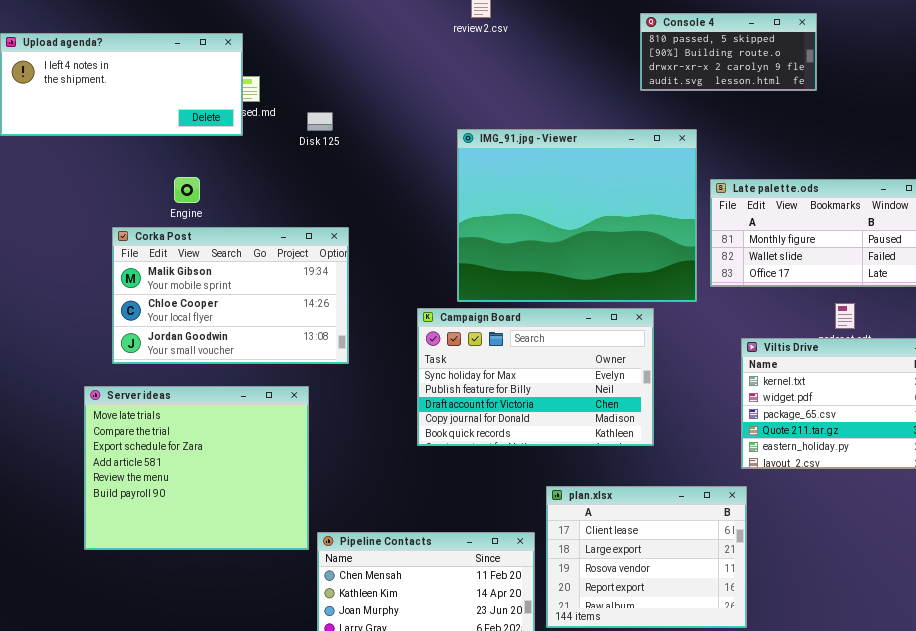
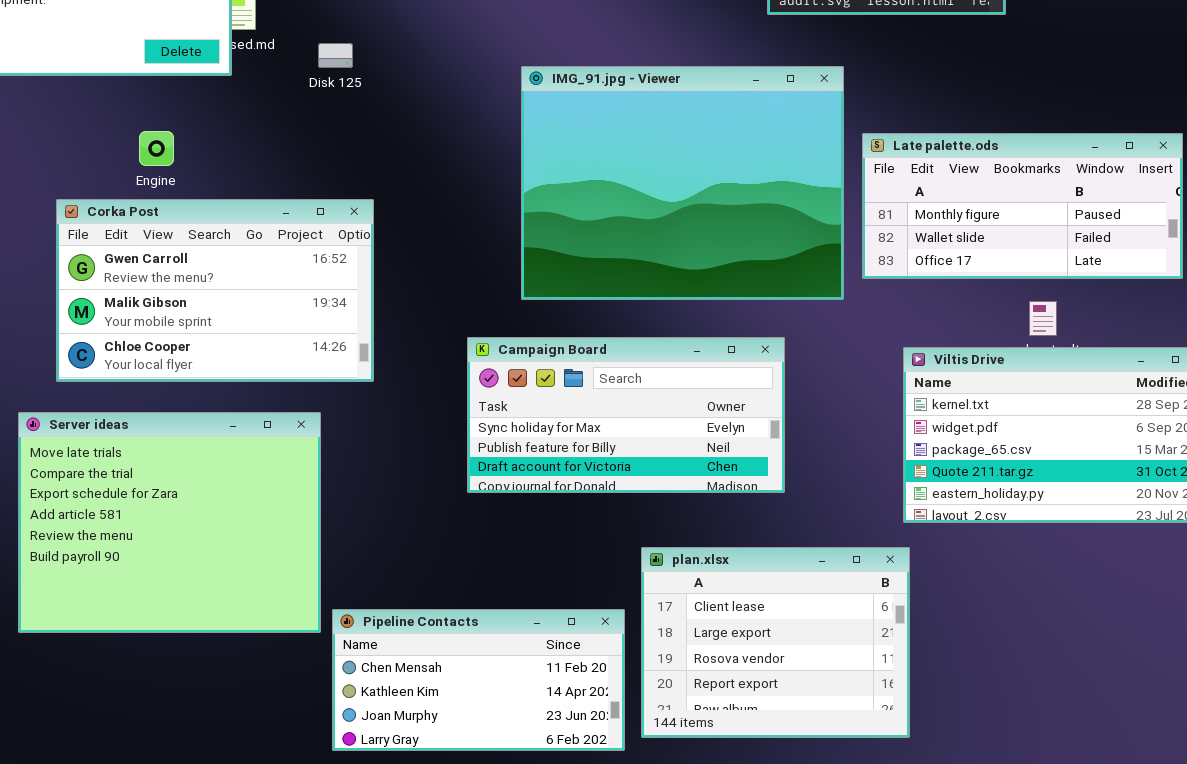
Corka Post: [112,227,349,364] -> [56,199,374,382], scrolled up 1 row
Campaign Board: [417,308,654,446] -> [467,337,785,493], resized

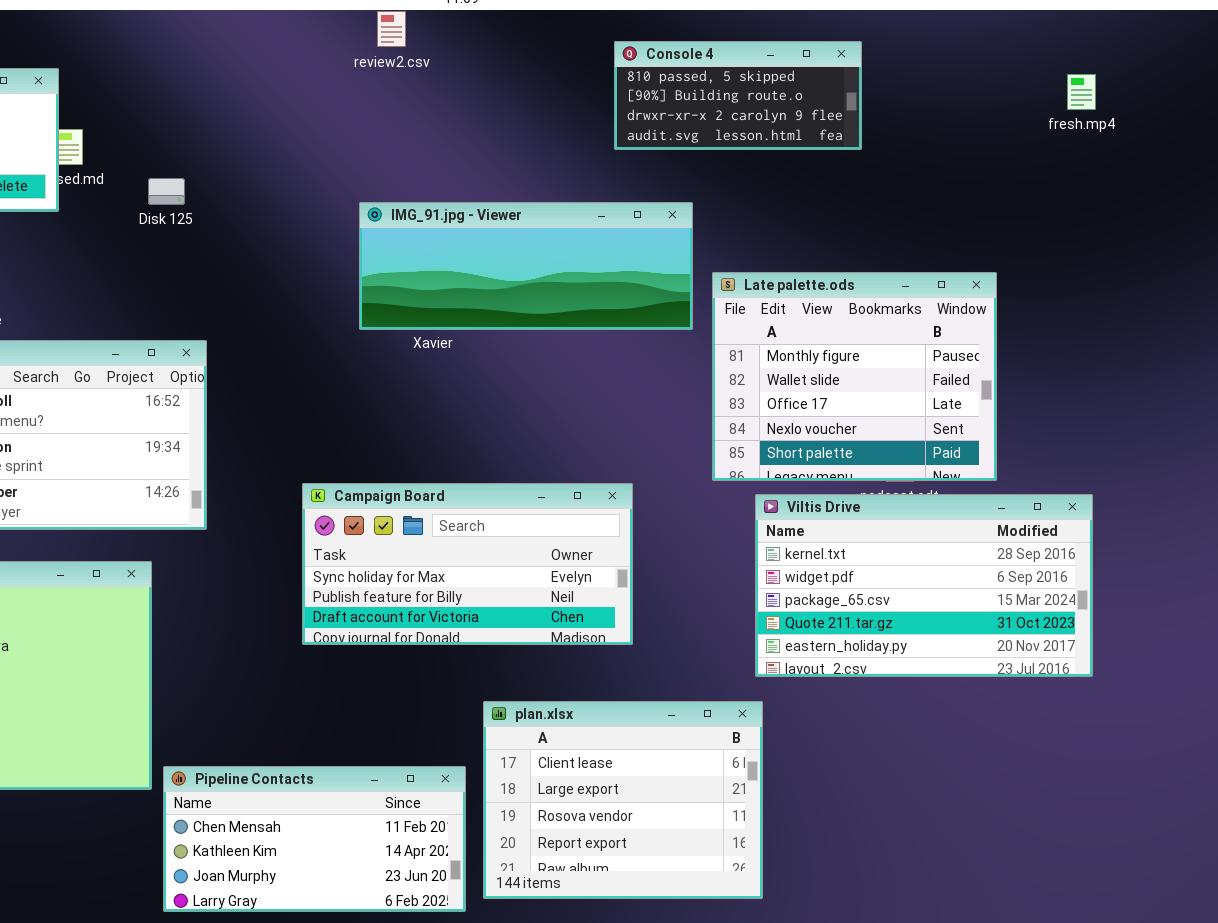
IMG_91.jpg - Viewer: [521,66,844,300] -> [359,202,693,330], resized
Late palette.ods: [862,133,1183,279] -> [712,272,997,481], resized

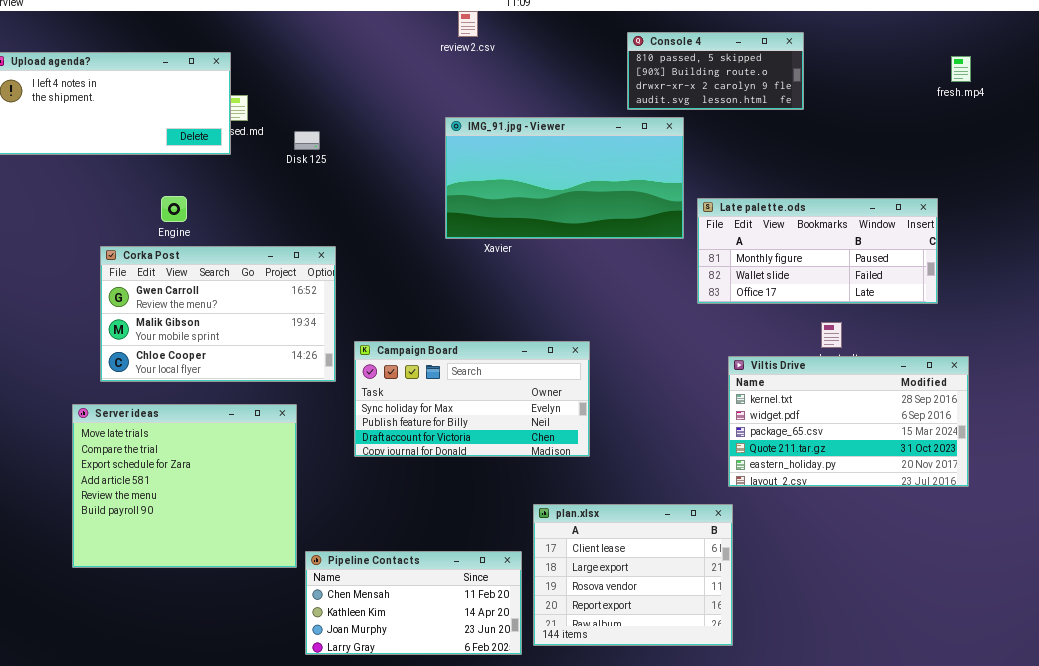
IMG_91.jpg - Viewer: [359,202,693,330] -> [445,117,684,239], resized
Late palette.ods: [712,272,997,481] -> [697,198,938,304], resized
Campaign Board: [302,483,633,645] -> [354,341,590,457], moved

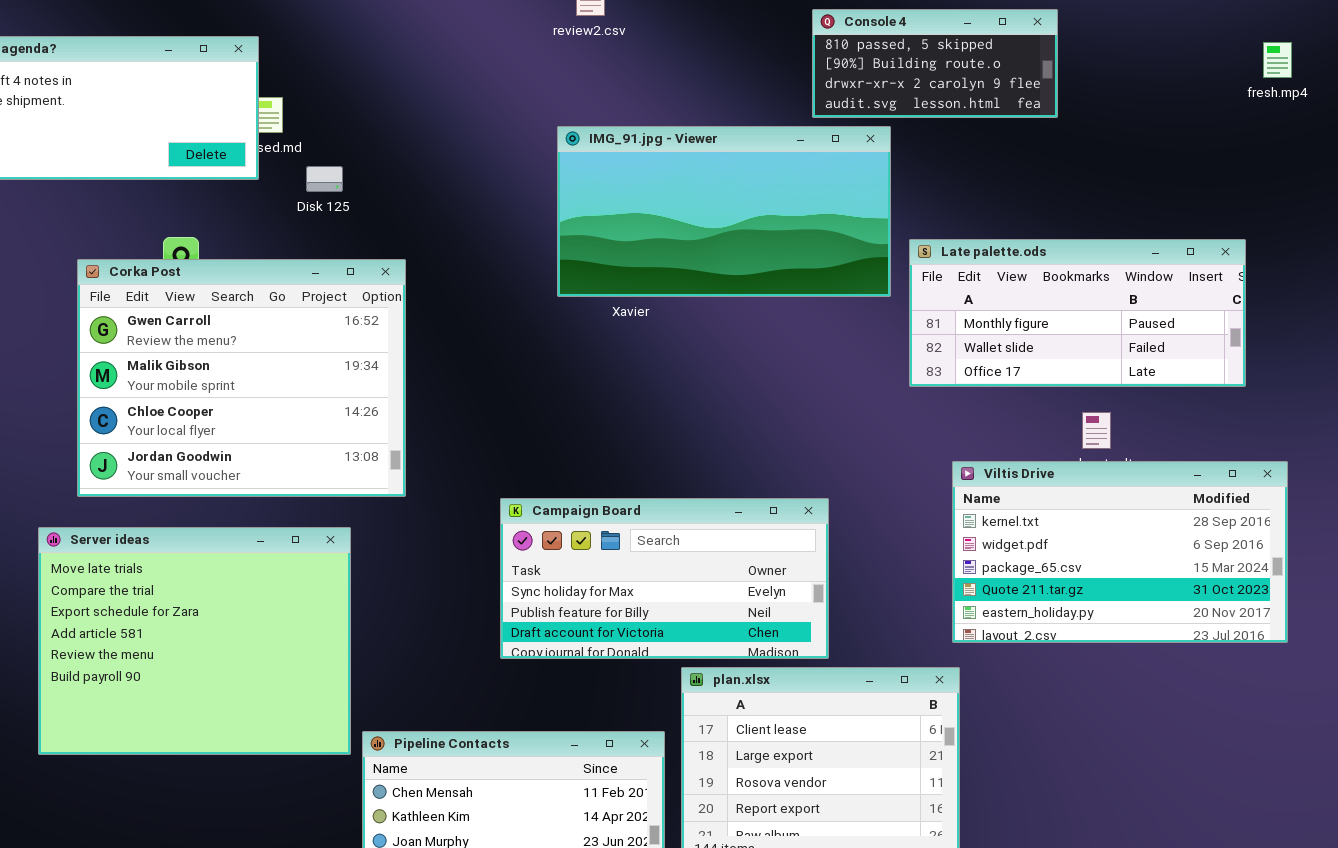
Disk 125: [294,131,320,150] -> [306,166,343,192], moved
Corka Post: [100,246,336,382] -> [77,259,406,497], resized
Campaign Board: [354,341,590,457] -> [500,498,829,659], moved

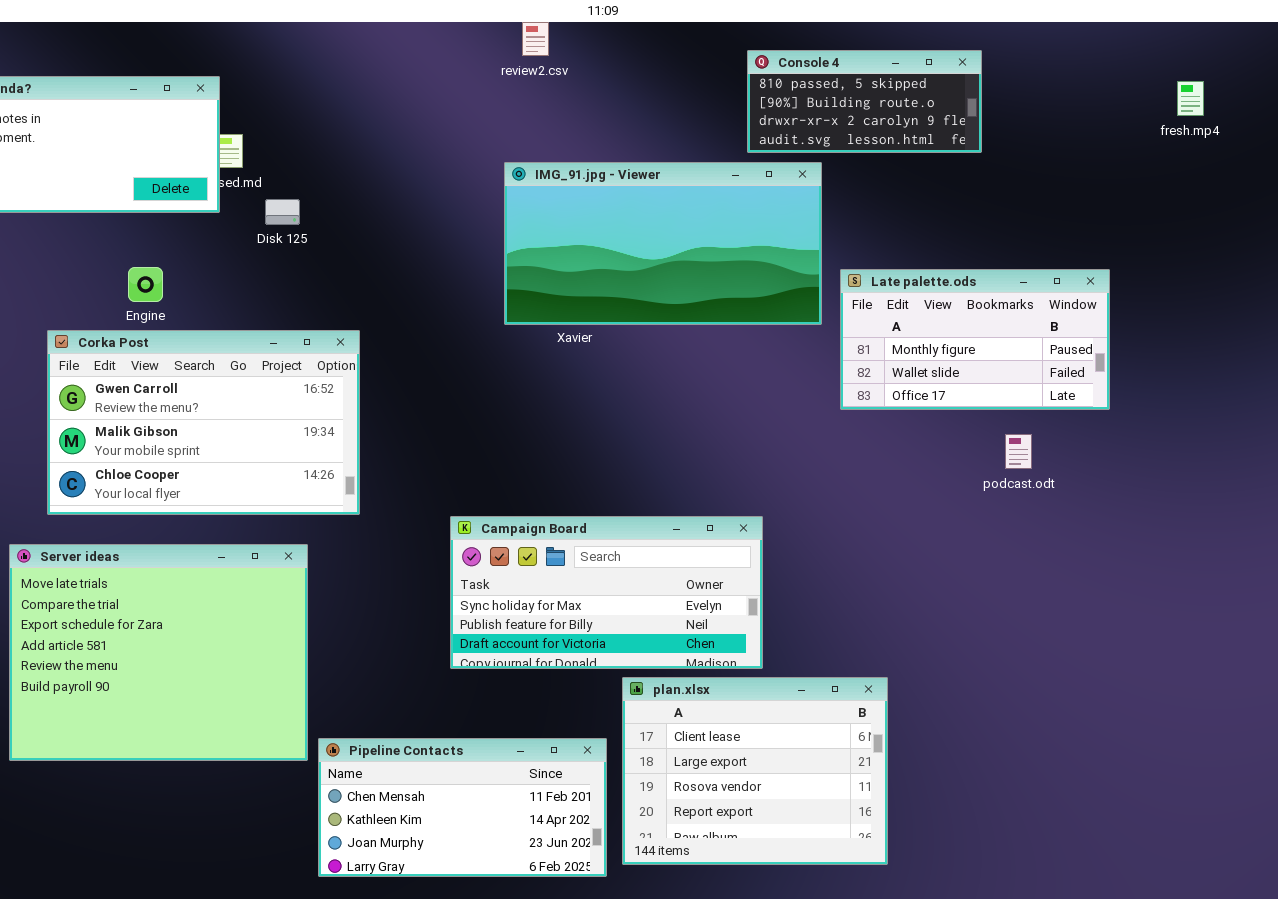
Late palette.ods: [909,239,1246,387] -> [840,269,1110,410], resized
Corka Post: [77,259,406,497] -> [47,330,360,515], resized
Viltis Drive: [952,461,1288,643] -> none, closed

